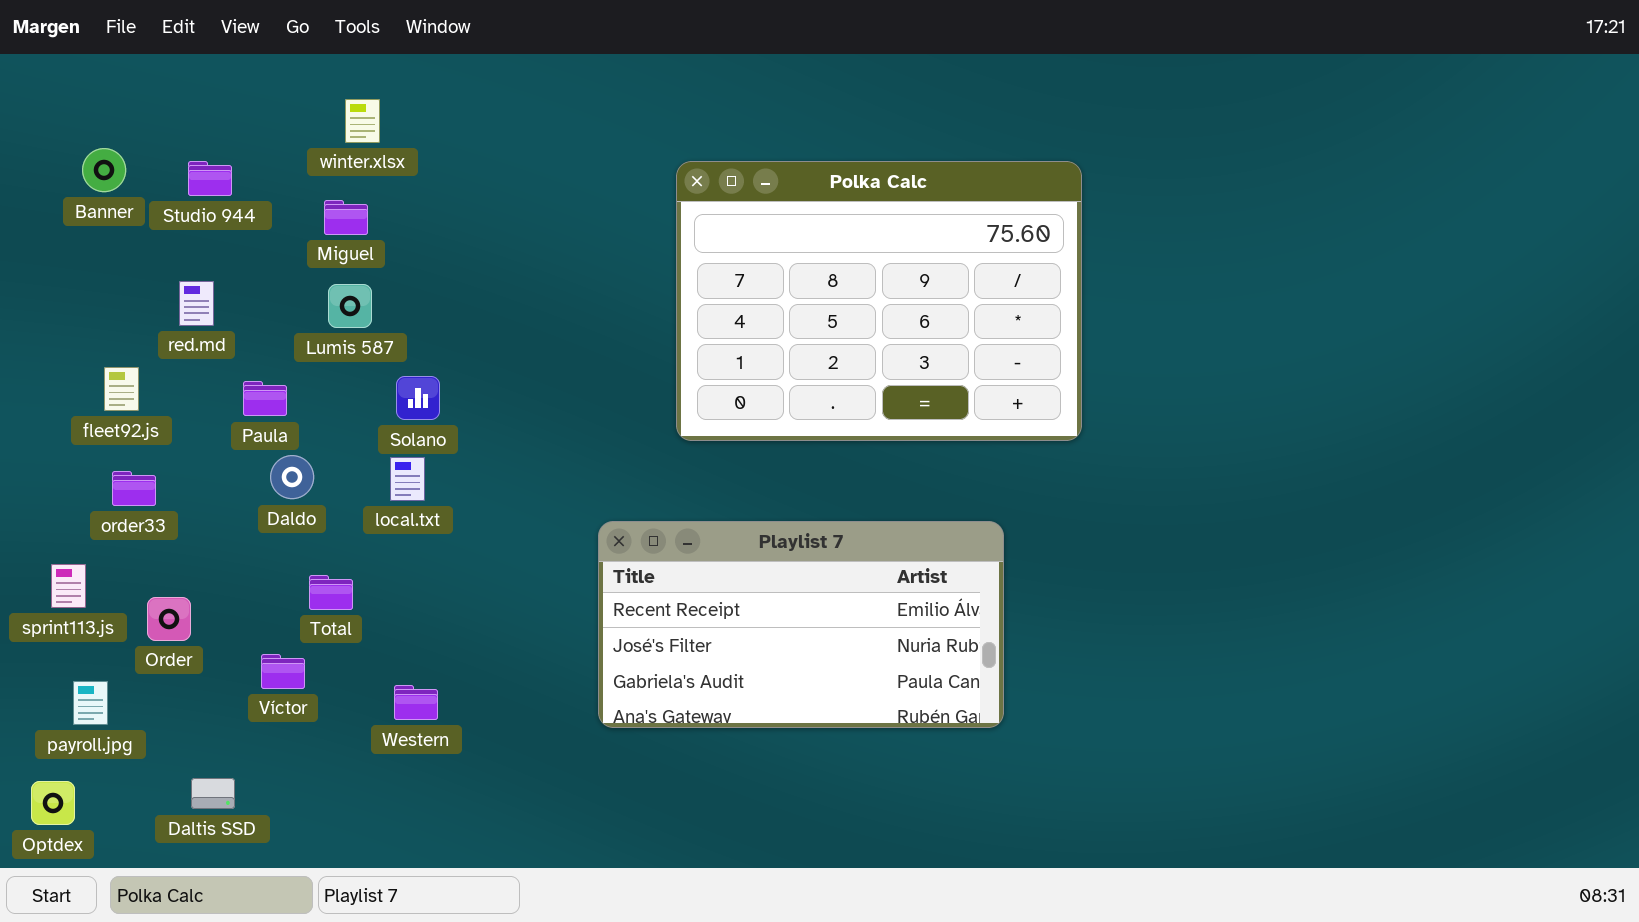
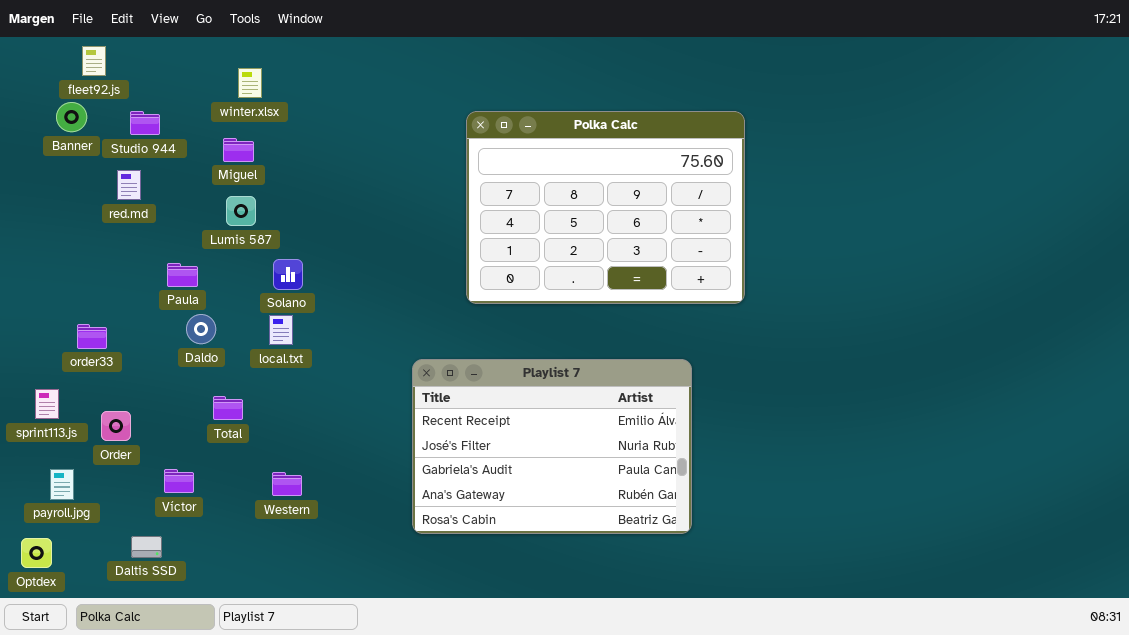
red.md: [179,281,214,326] -> [117,170,141,200], moved
fleet92.js: [104,367,139,411] -> [82,46,106,76], moved
Playlist 7: [598,521,1004,728] -> [412,359,692,534], resized
Víctor: [261,654,305,689] -> [164,469,194,493], moved

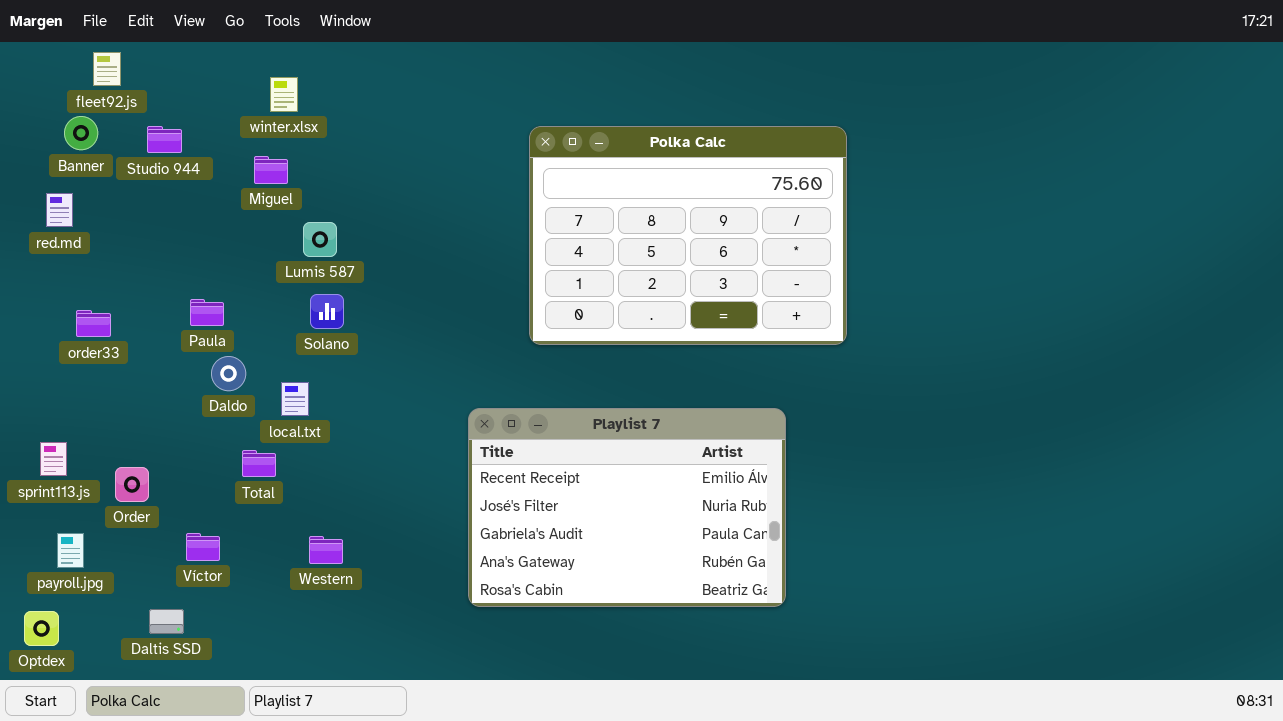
red.md: [117,170,141,200] -> [46,193,73,227], moved
Lumis 587: [226,196,256,226] -> [303,222,337,257], moved
local.txt: [269,315,293,345] -> [281,382,309,416], moved
order33: [77,324,107,349] -> [76,310,111,337], moved

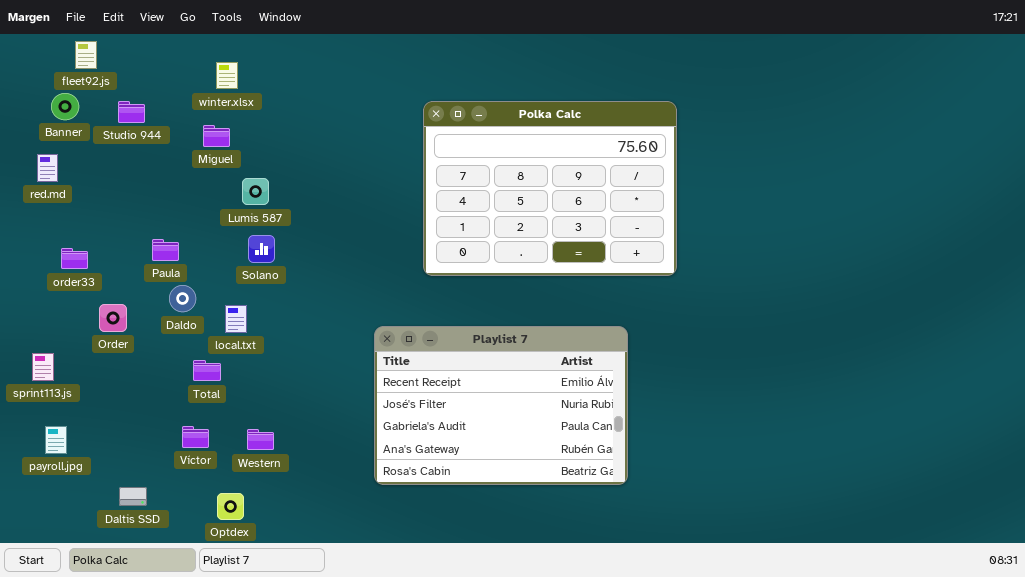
Order: [115,467,149,502] -> [99,304,127,332], moved
Víctor: [186,533,220,561] -> [182,426,209,448], moved
Optdex: [24,611,59,646] -> [217,493,244,520], moved

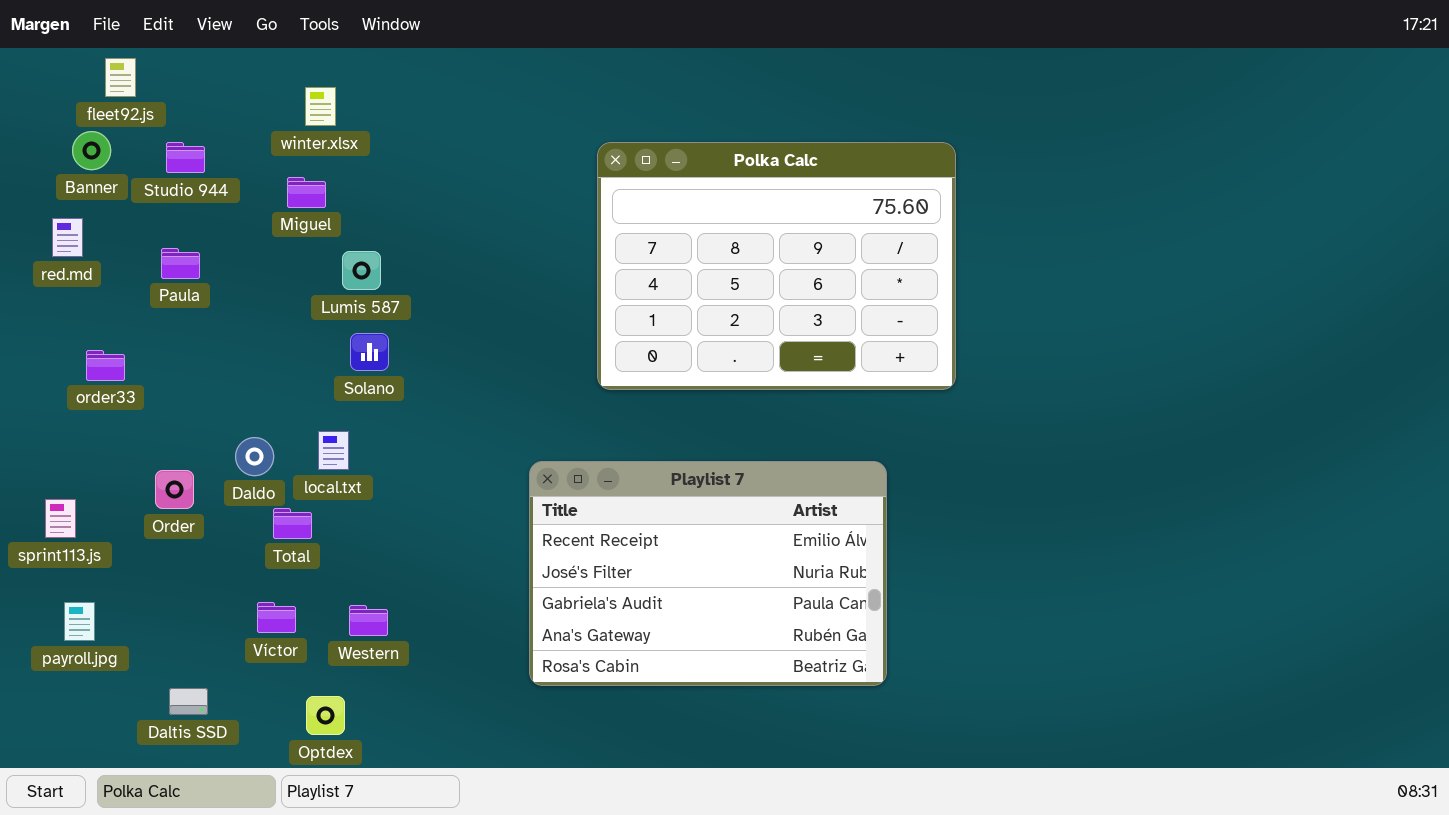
Paula: [152,239,179,261] -> [161,248,200,279], moved
Daldo: [169,285,196,312] -> [235,437,274,476], moved
Order: [99,304,127,332] -> [155,470,194,509], moved

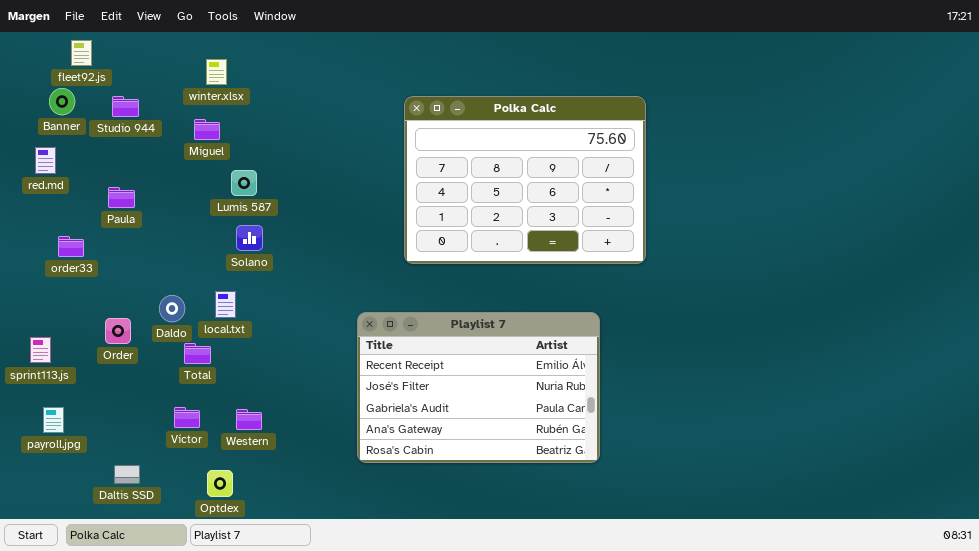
Paula: [161,248,200,279] -> [108,187,135,208], moved

